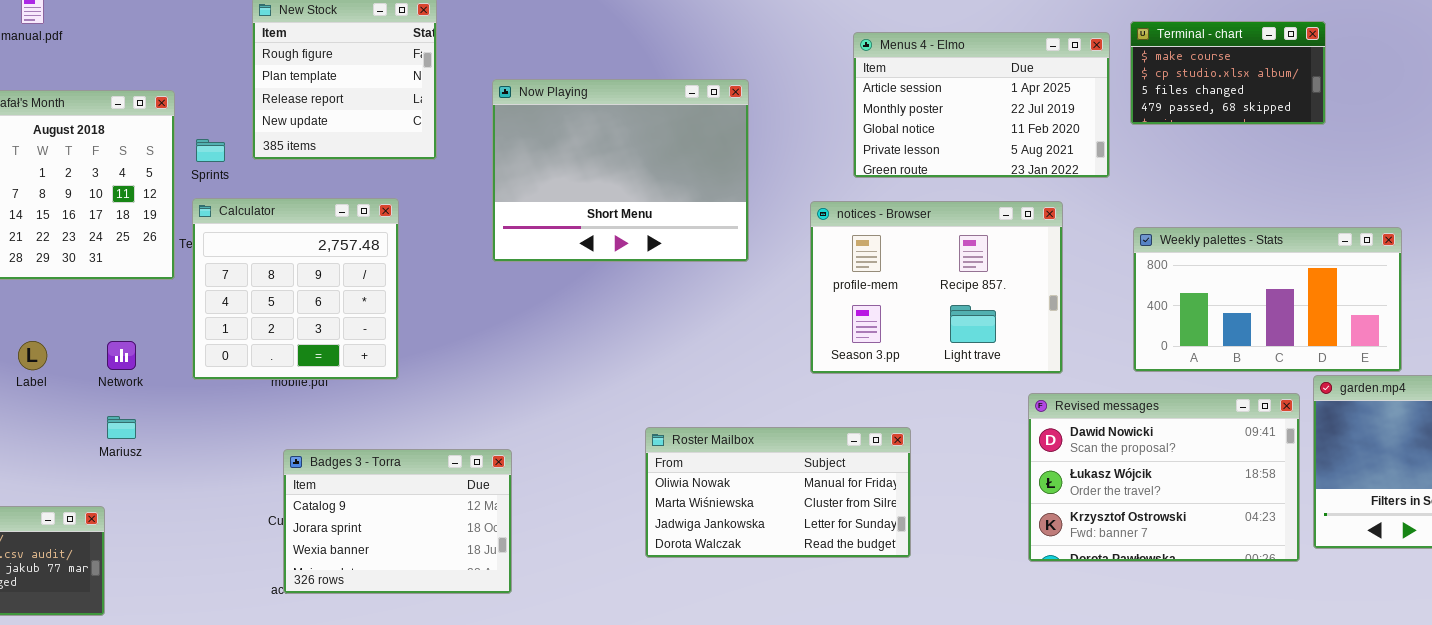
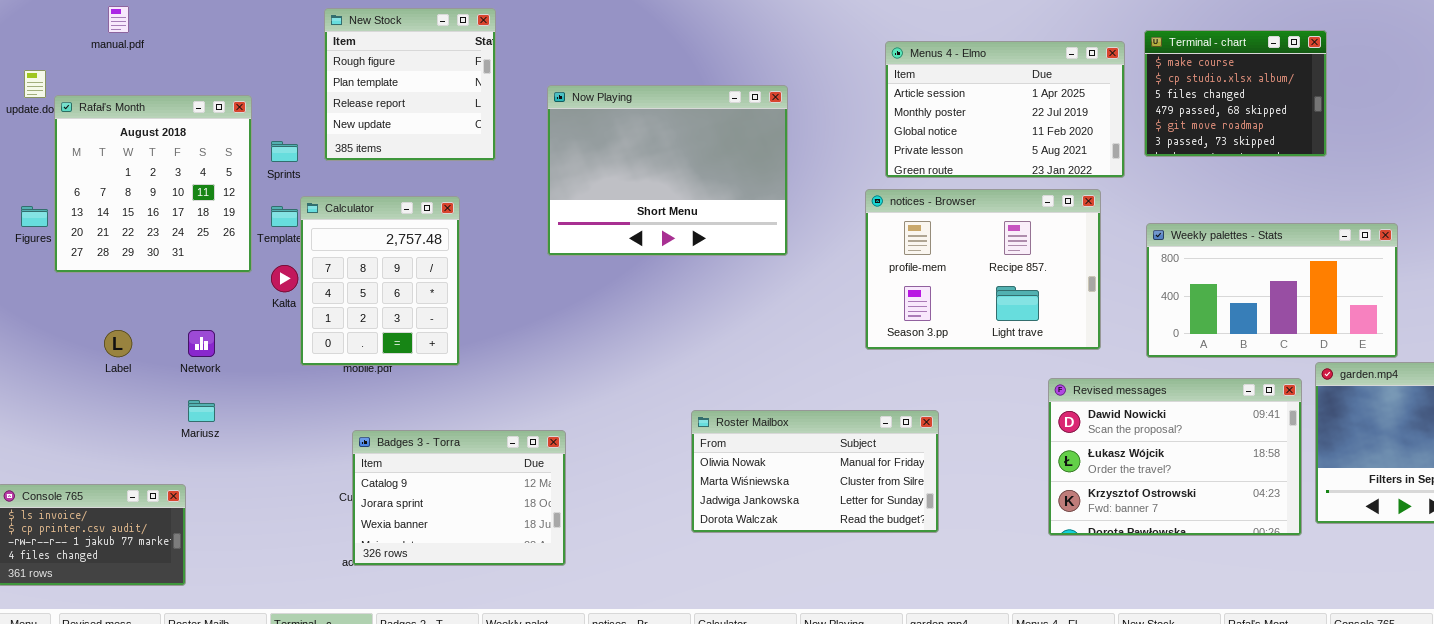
Terminal - chart: [1130,21,1326,125] -> [1144,30,1327,157], resized
Calculator: [192,198,399,380] -> [300,196,460,366], resized
notices - Browser: [810,201,1063,374] -> [865,189,1101,350], moved

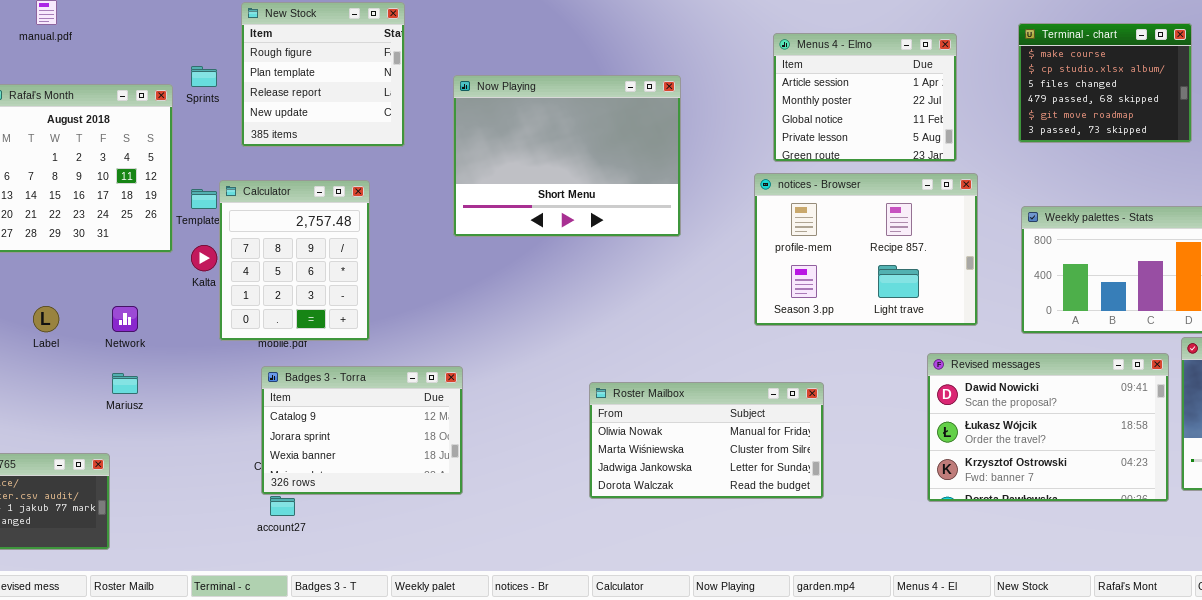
Menus 4 - Elmo: [885,41,1125,178] -> [773,33,957,162], resized
Sprints: [271,141,298,162] -> [191,66,217,87], moved
Badges 3 - Torra: [352,430,566,566] -> [261,366,463,495], moved

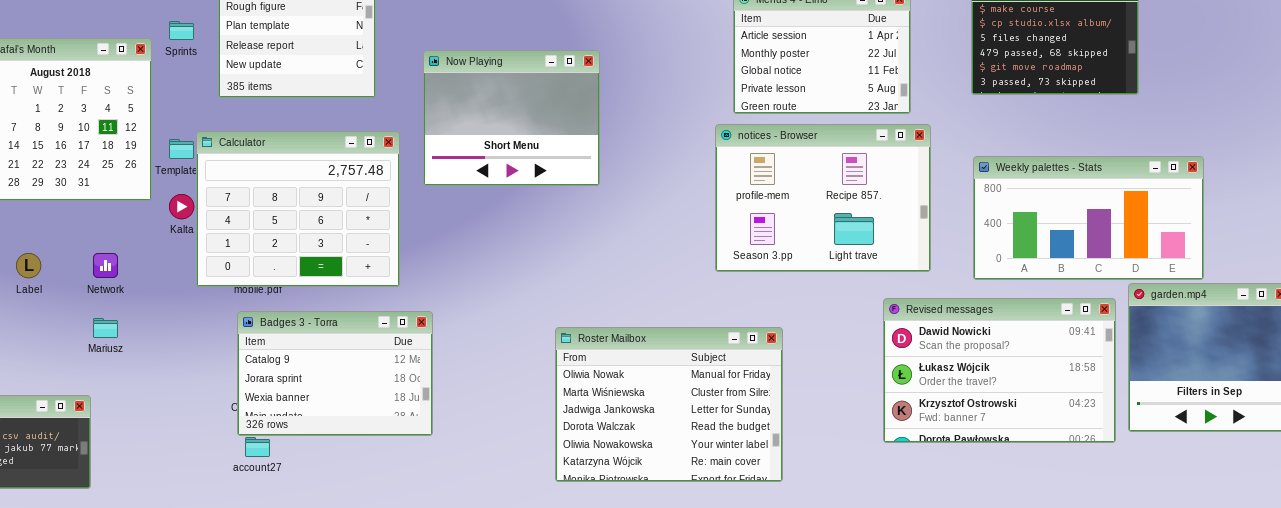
Now Playing: [453,75,681,237] -> [423,50,600,186], resized
Calculator: [219,180,370,341] -> [196,131,400,287], resized
Roster Mailbox: [589,382,824,499] -> [555,327,783,482], resized

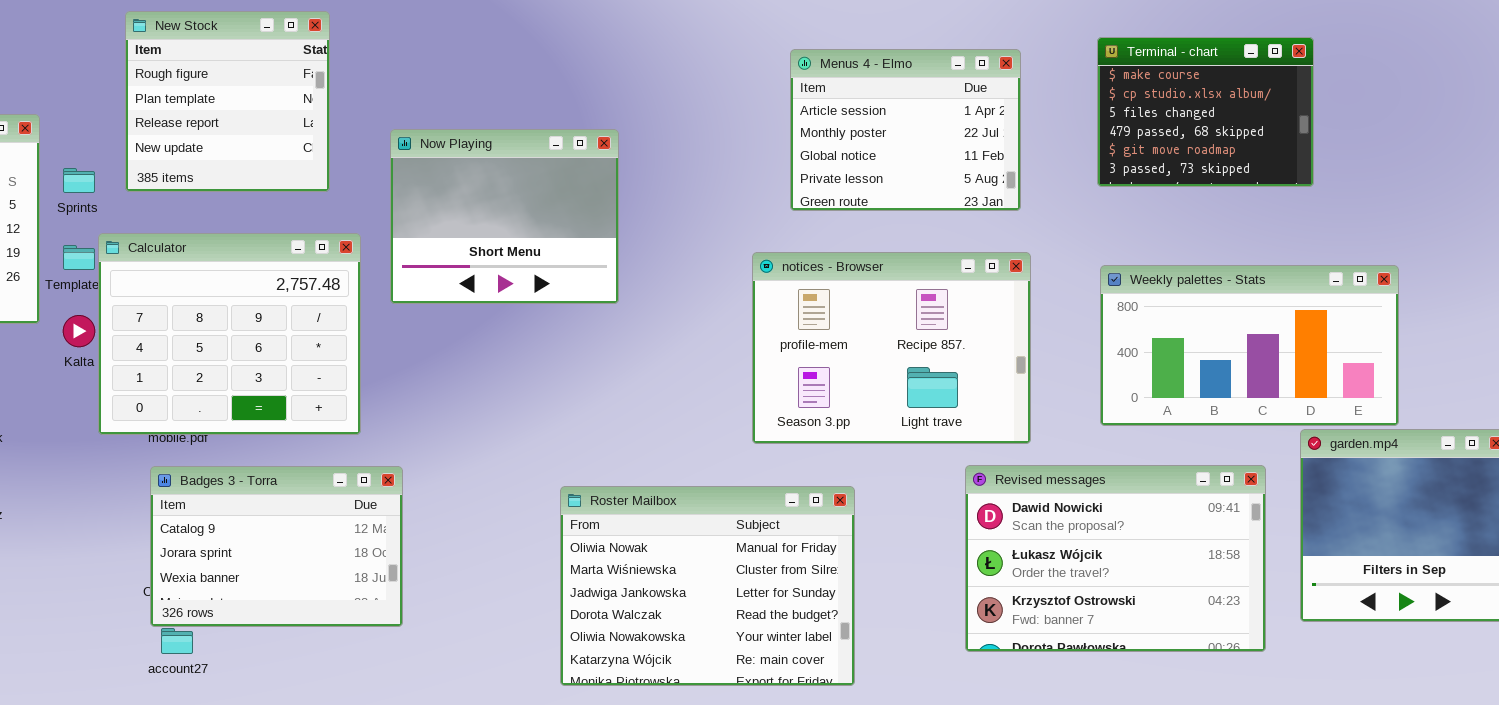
Sprints: [169,21,194,40] -> [63,168,95,193], moved
notices - Browser: [715,124,931,272] -> [752,252,1031,444], moved
Revised messages: [883,298,1116,443] -> [965,465,1266,652], moved

